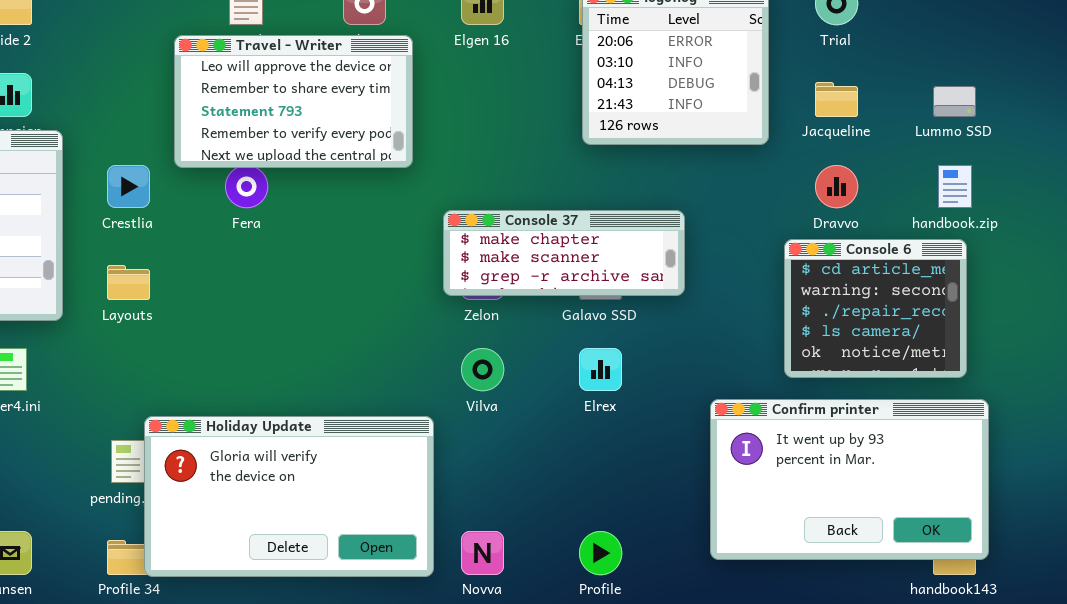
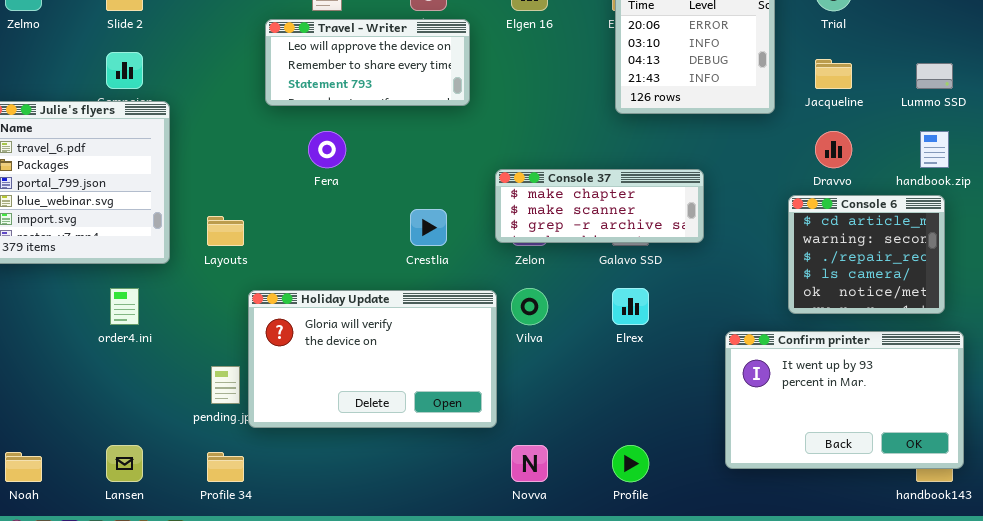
Travel - Writer: [174,35,413,168] -> [265,19,470,106], resized
Crestlia: [107,165,150,208] -> [410,209,447,246], moved
Holiday Update: [144,416,434,577] -> [248,290,497,428], moved

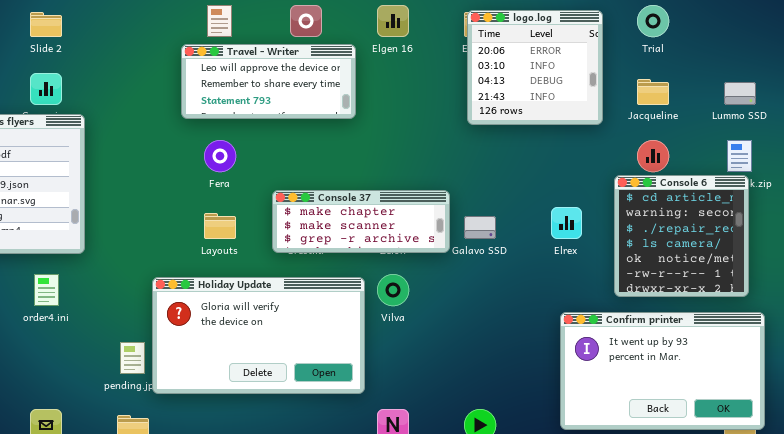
Travel - Writer: [265,19,470,106] -> [181,44,356,119], moved
Console 37: [495,169,704,243] -> [272,190,450,253], moved
Console 6: [788,195,945,314] -> [614,175,749,297], resized
Layouts: [207,216,244,246] -> [204,213,236,239], moved
Elrex: [612,288,649,325] -> [551,207,582,239], moved

